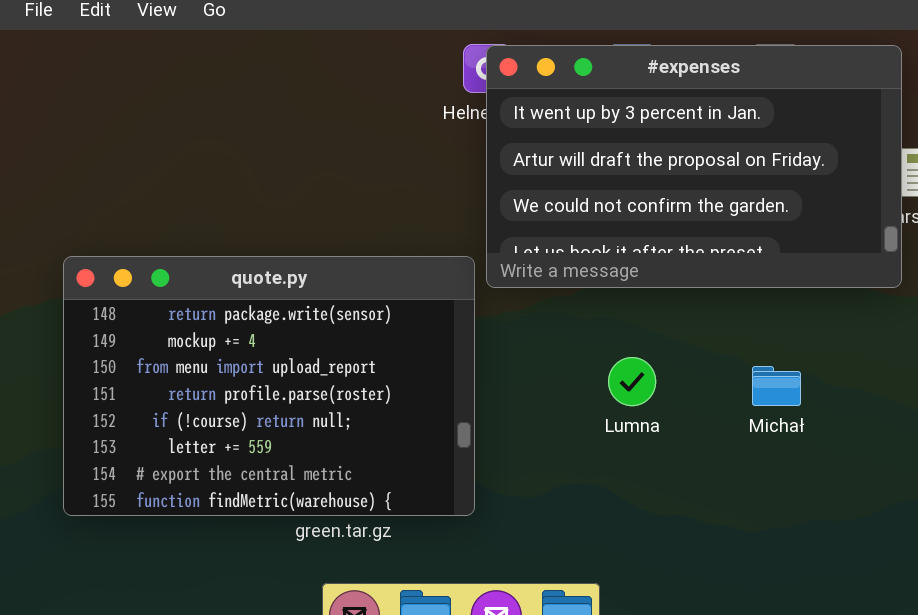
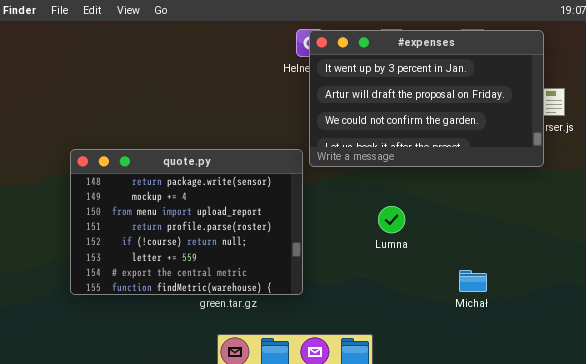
Michał: [752,366,801,406] -> [459,270,487,292], moved

